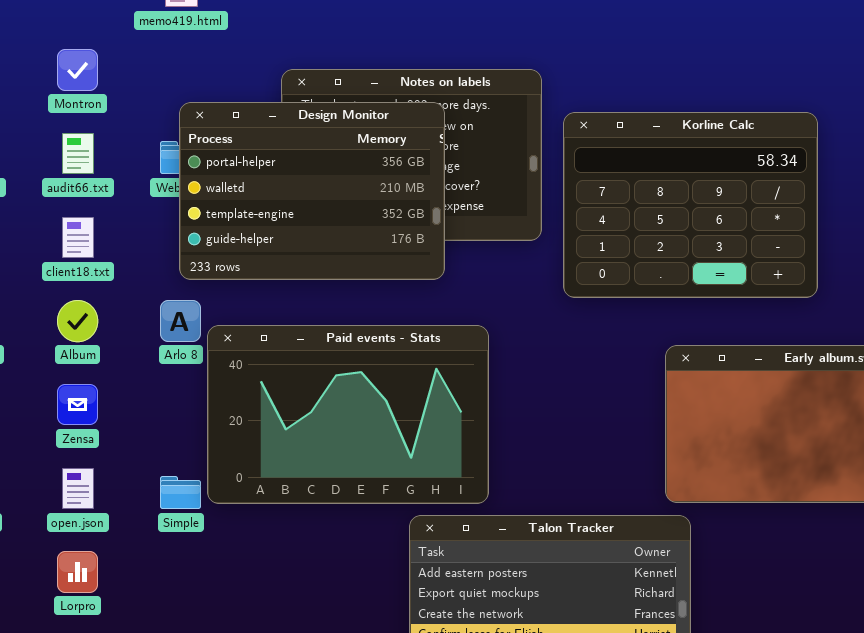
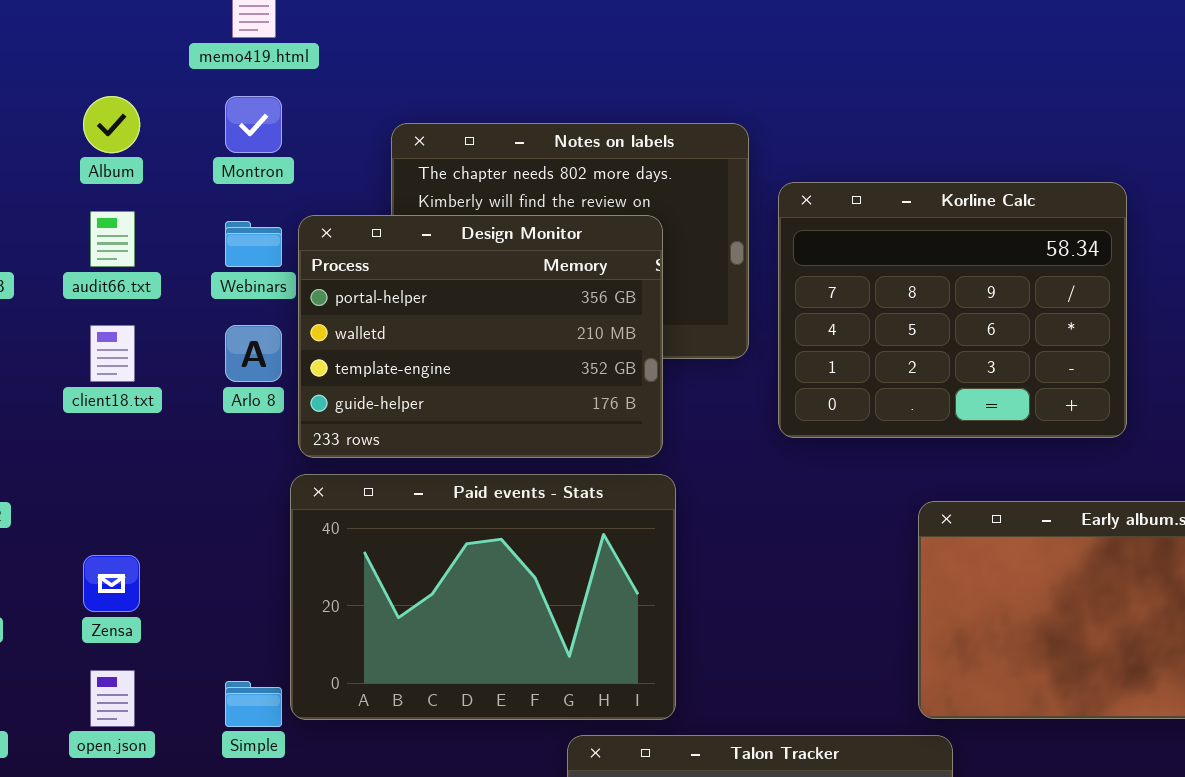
Montron: [57,49,98,91] -> [225,96,282,153], moved
Design Monitor: [179,102,445,280] -> [298,215,663,458], moved
Album: [57,300,98,342] -> [83,96,140,153], moved
Arlo 8: [160,300,201,342] -> [225,325,282,382], moved

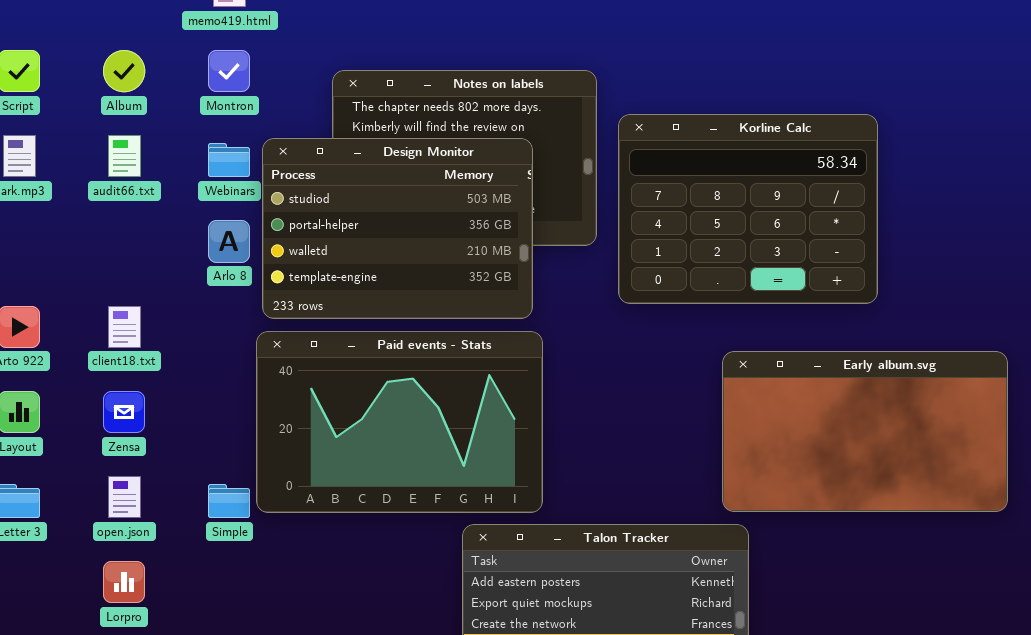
Design Monitor: [298,215,663,458] -> [262,138,533,319], scrolled up 1 row
client18.txt: [90,325,135,382] -> [108,306,141,348], moved

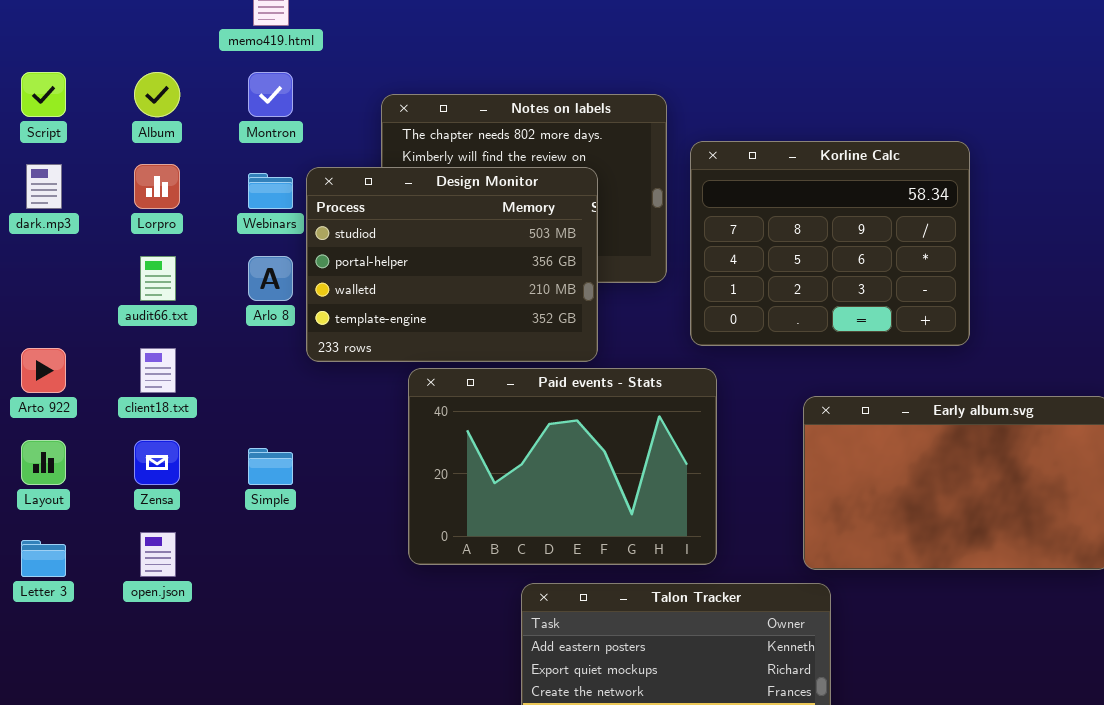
audit66.txt: [108,135,141,177] -> [140,256,176,301], moved
Paid events - Stats: [256,331,543,513] -> [408,368,717,565], moved
Simple: [208,484,250,518] -> [248,448,293,485], moved
Lorpro: [103,561,145,603] -> [134,164,180,209], moved

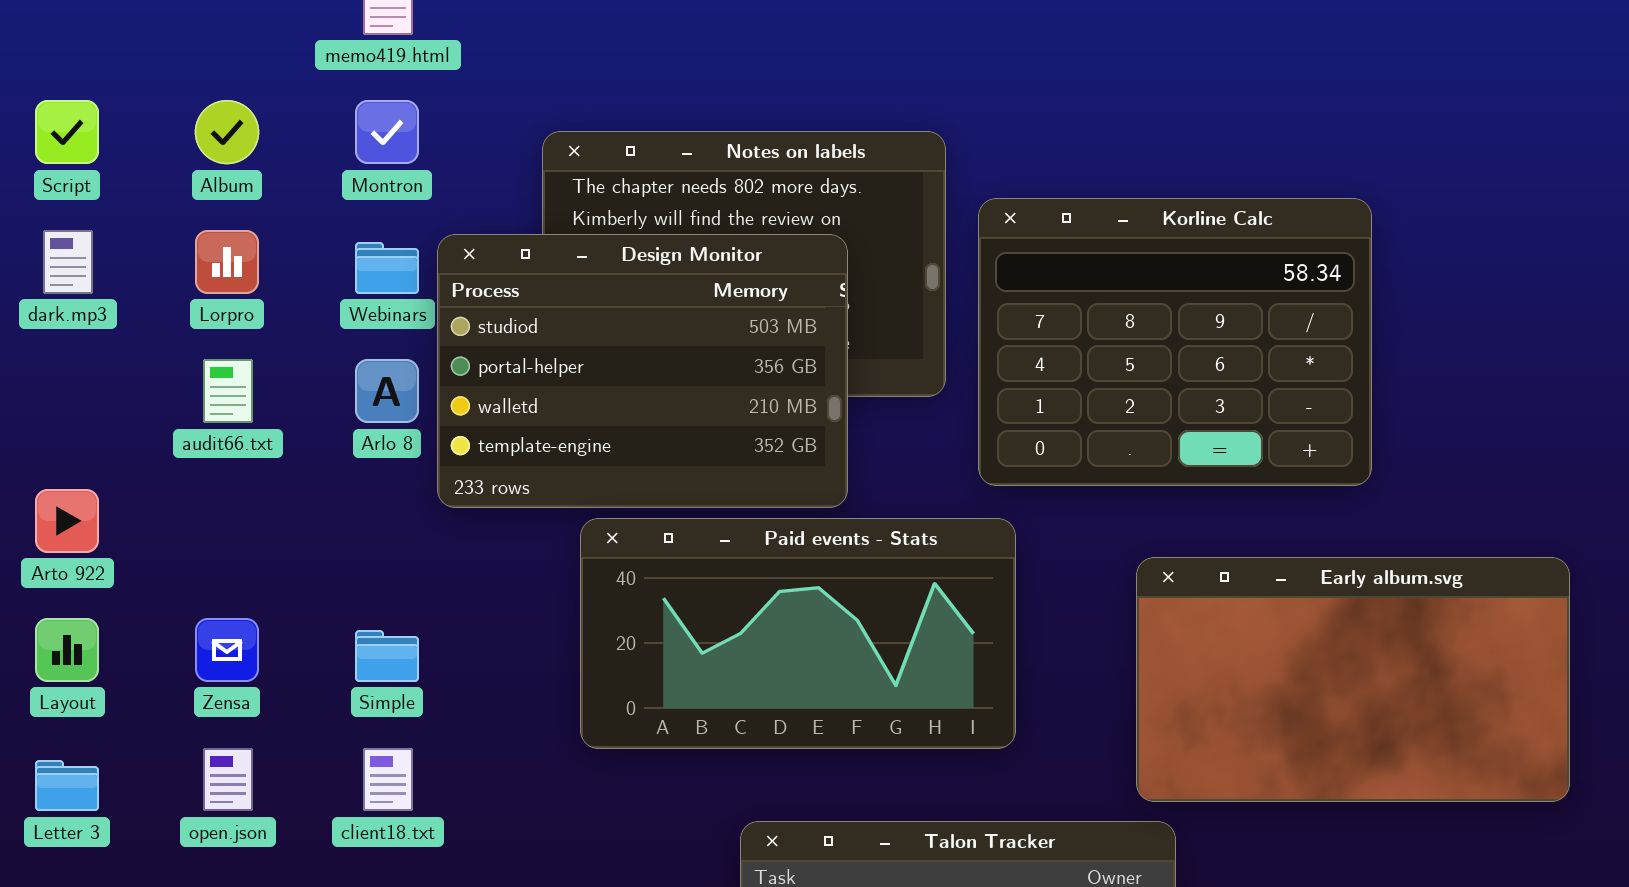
client18.txt: [140,348,176,393] -> [363,748,413,811], moved
Paid events - Stats: [408,368,717,565] -> [580,518,1016,749], resized

